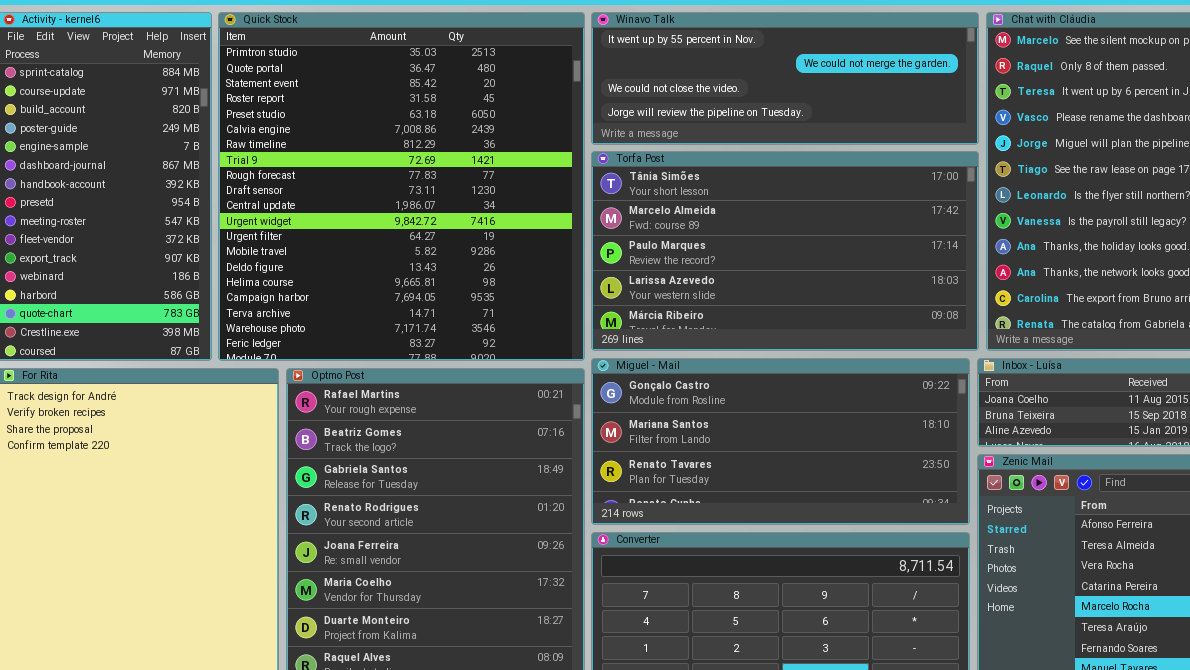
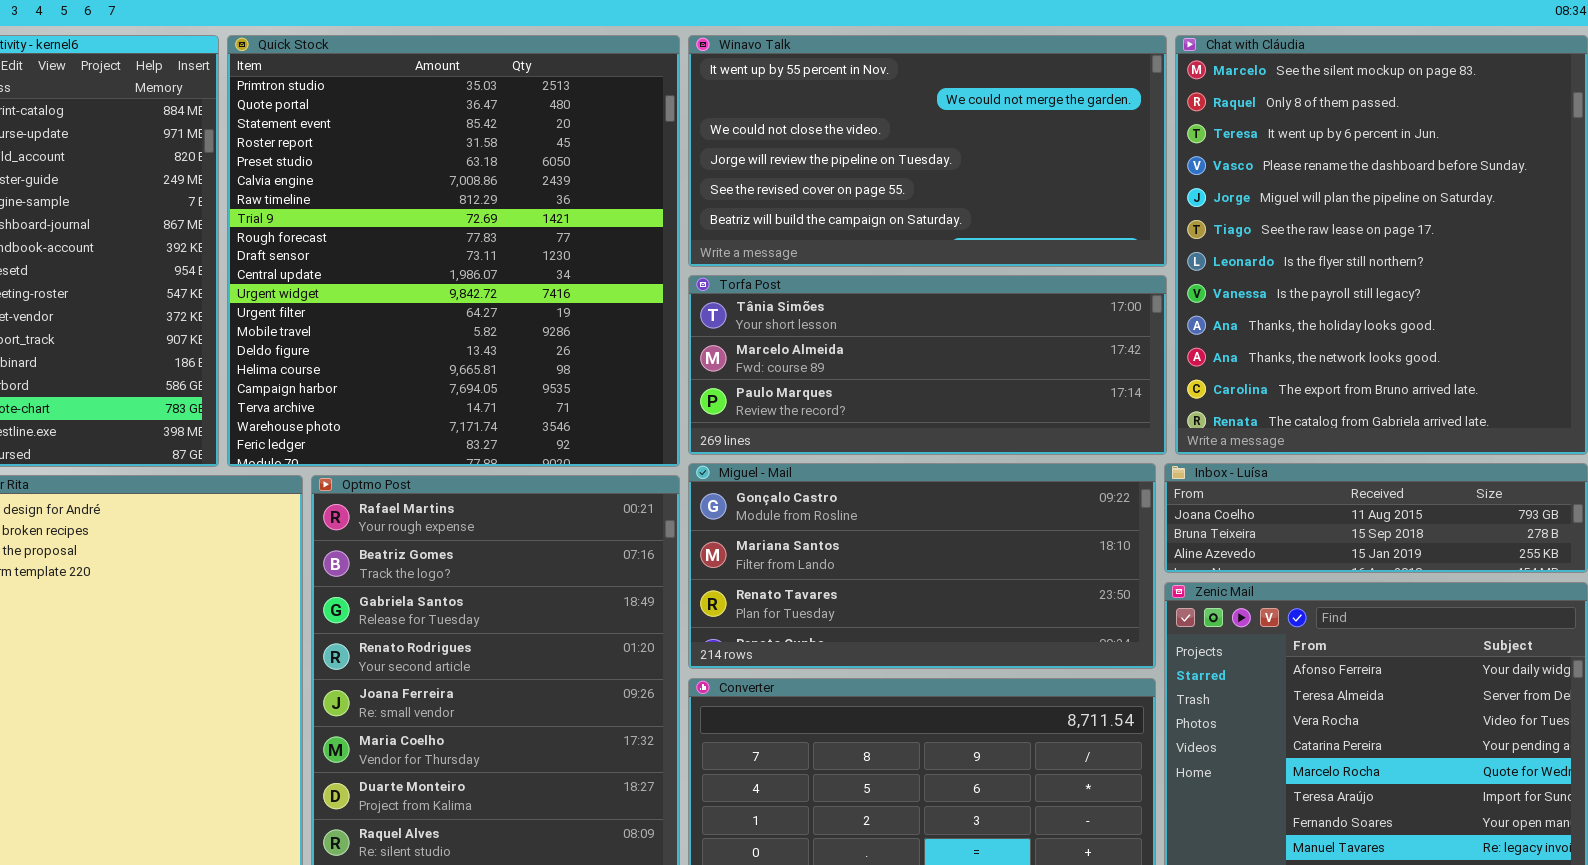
Winavo Talk: [591,12,979,145] -> [688,35,1167,267], resized
Torfa Post: [591,151,979,351] -> [688,275,1167,455], resized

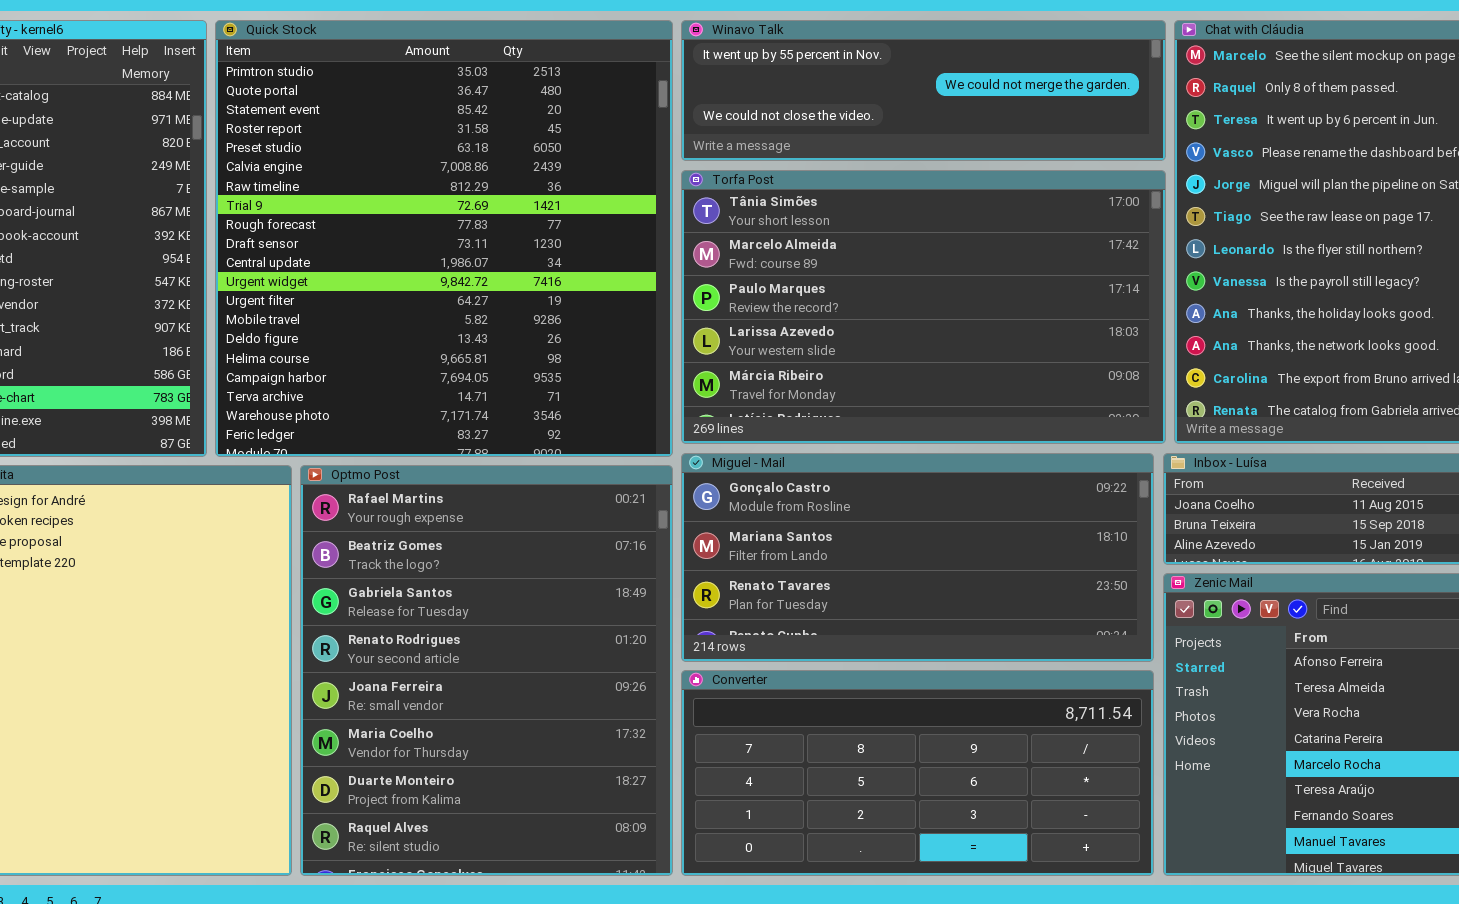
Winavo Talk: [688,35,1167,267] -> [681,20,1166,161], resized
Torfa Post: [688,275,1167,455] -> [681,170,1166,444], resized

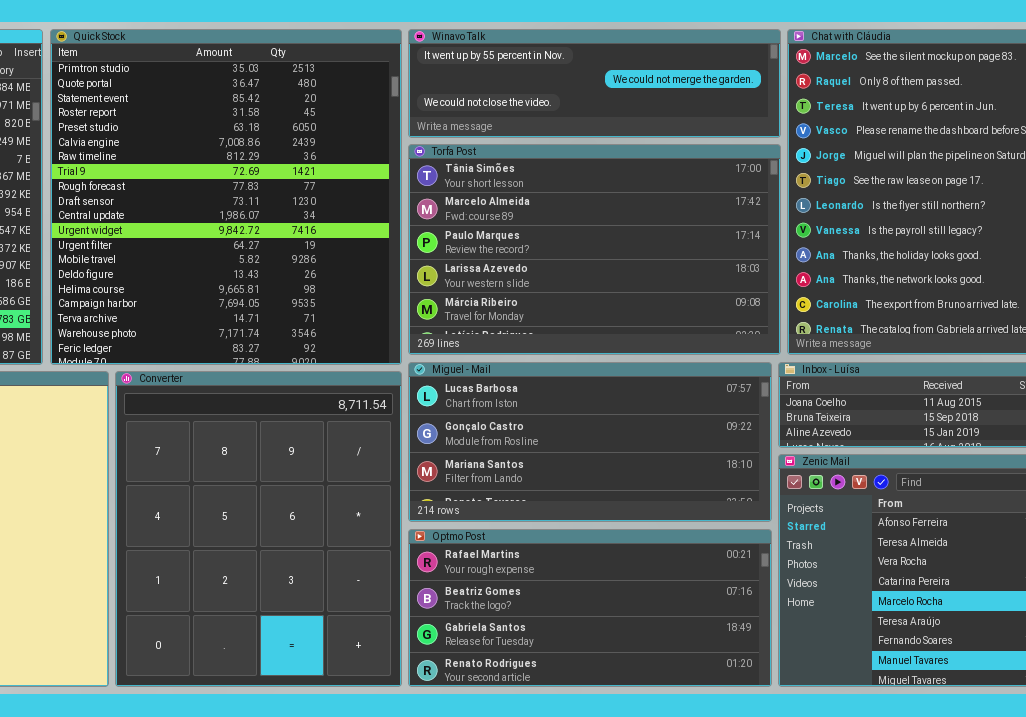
Miguel - Mail: [681,453,1154,662] -> [408,362,772,522], scrolled up 1 row
Optmo Post: [300,465,673,876] -> [408,529,772,687], moved, resized
Converter: [681,670,1154,876] -> [115,371,402,687], moved, resized

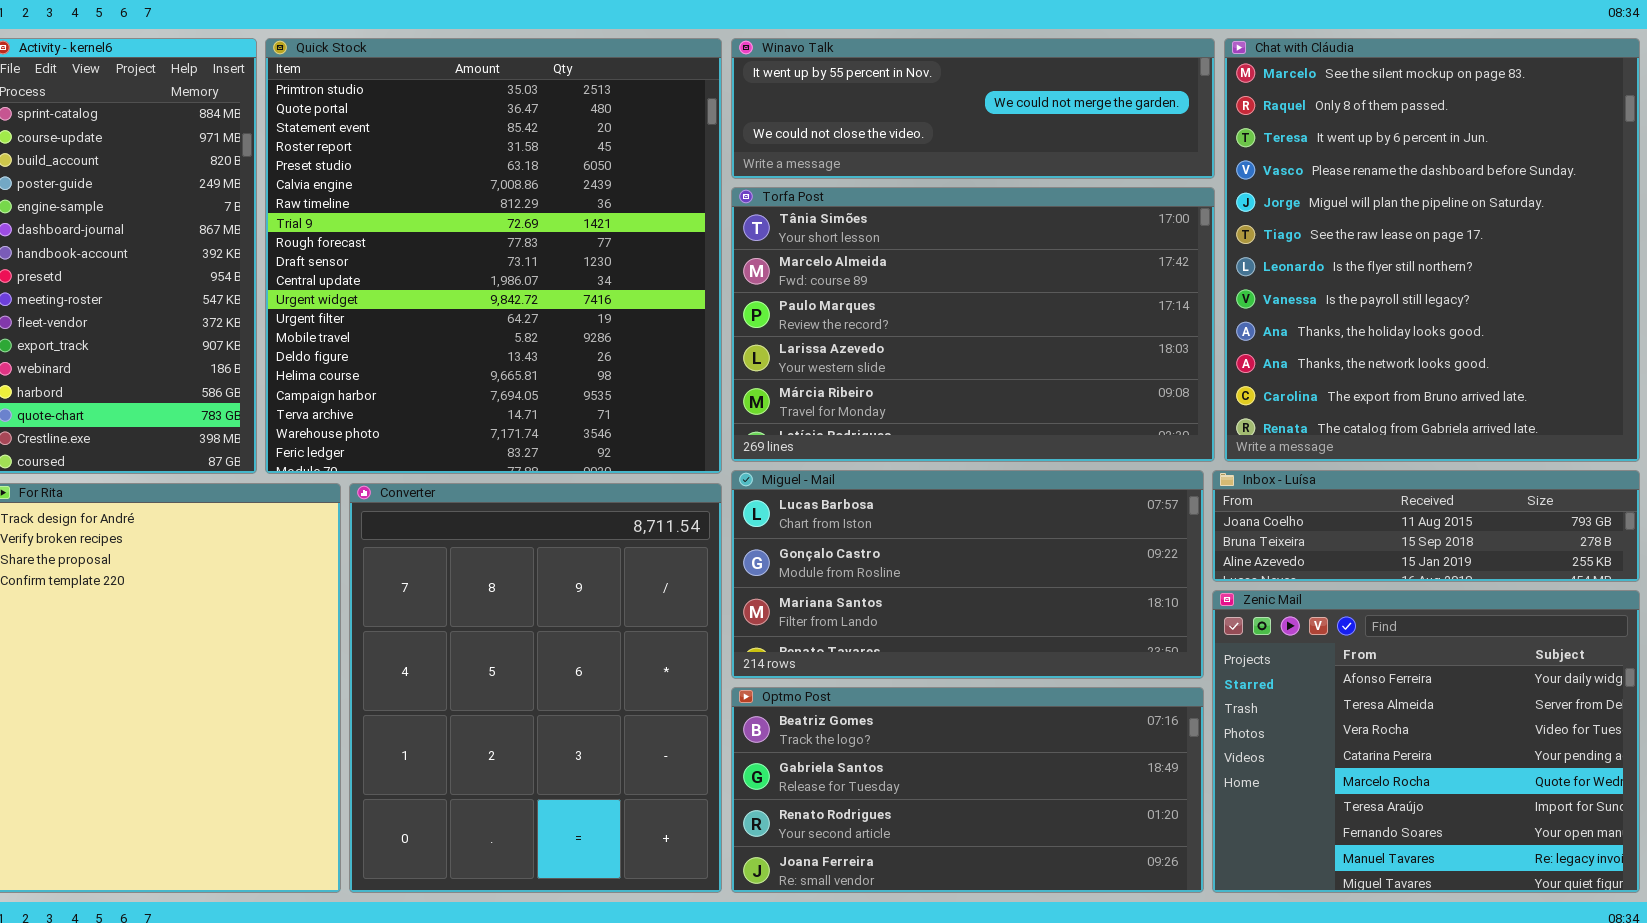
Optmo Post: [408,529,772,687] -> [731,687,1204,893], scrolled down 1 row

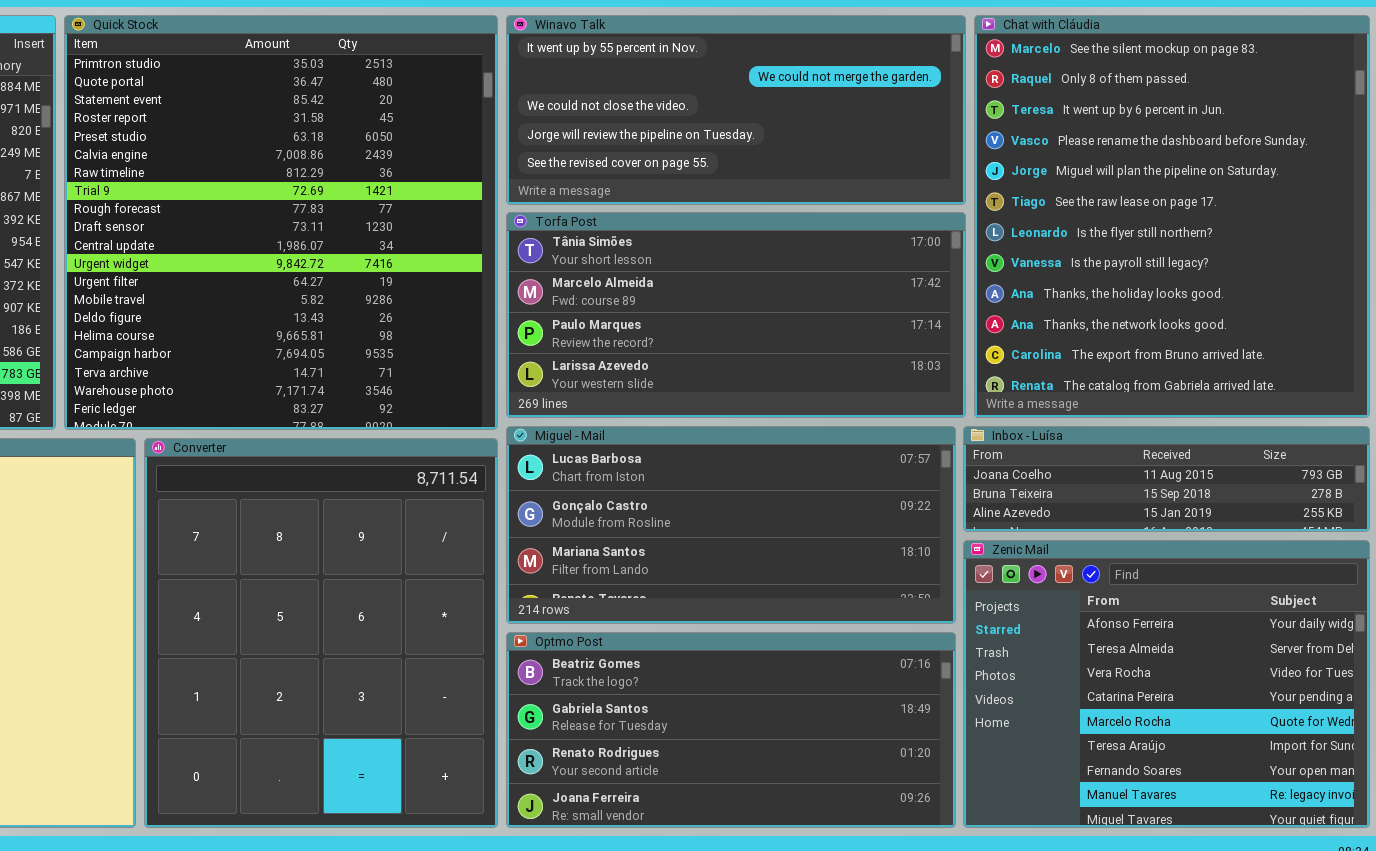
Winavo Talk: [731,38,1215,179] -> [506,15,966,205], resized
Torfa Post: [731,187,1215,462] -> [506,212,966,418], resized

